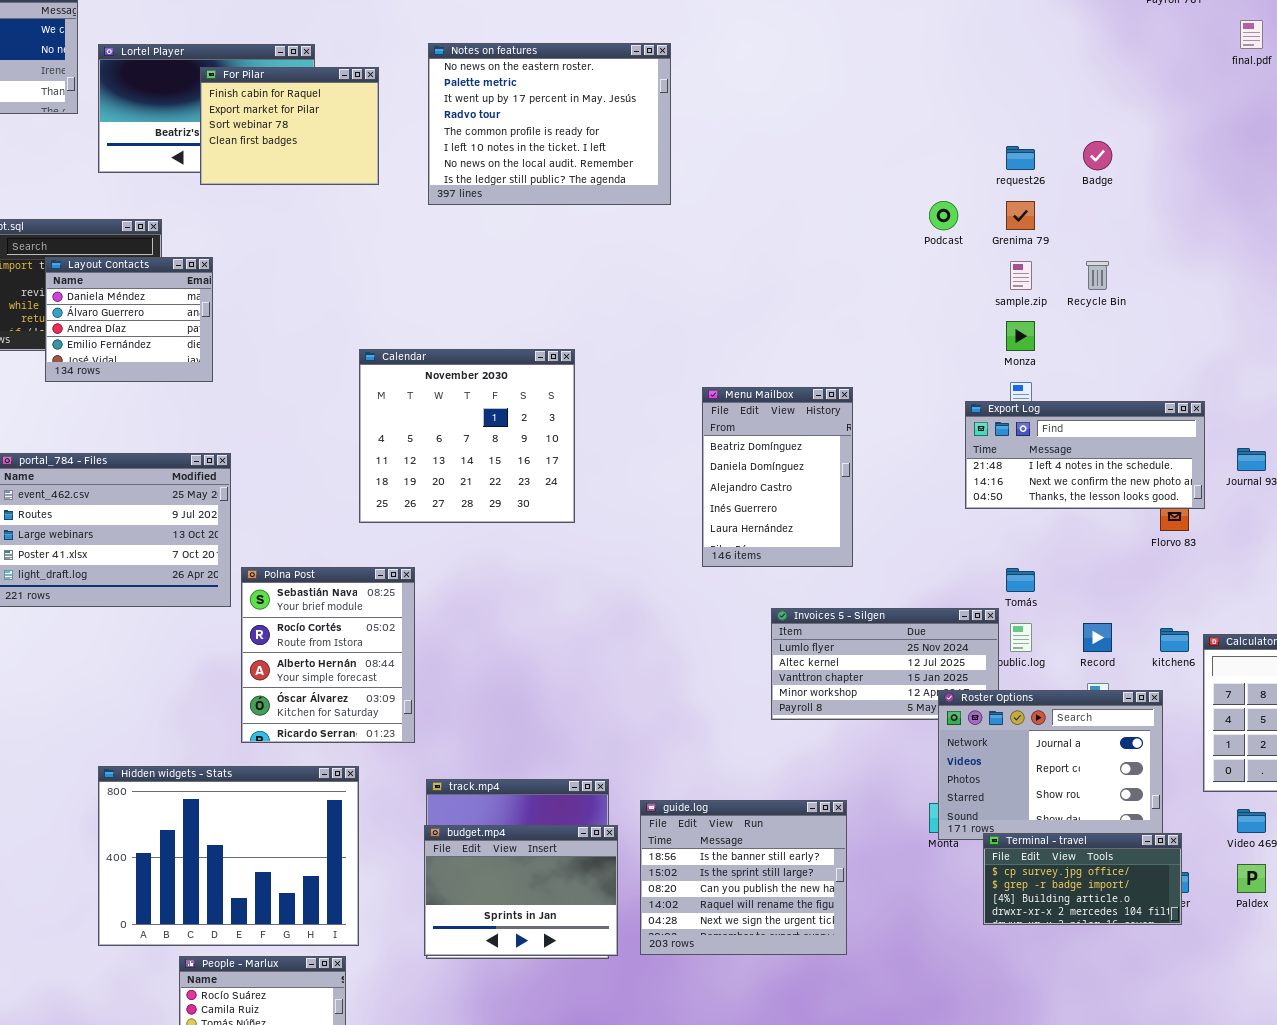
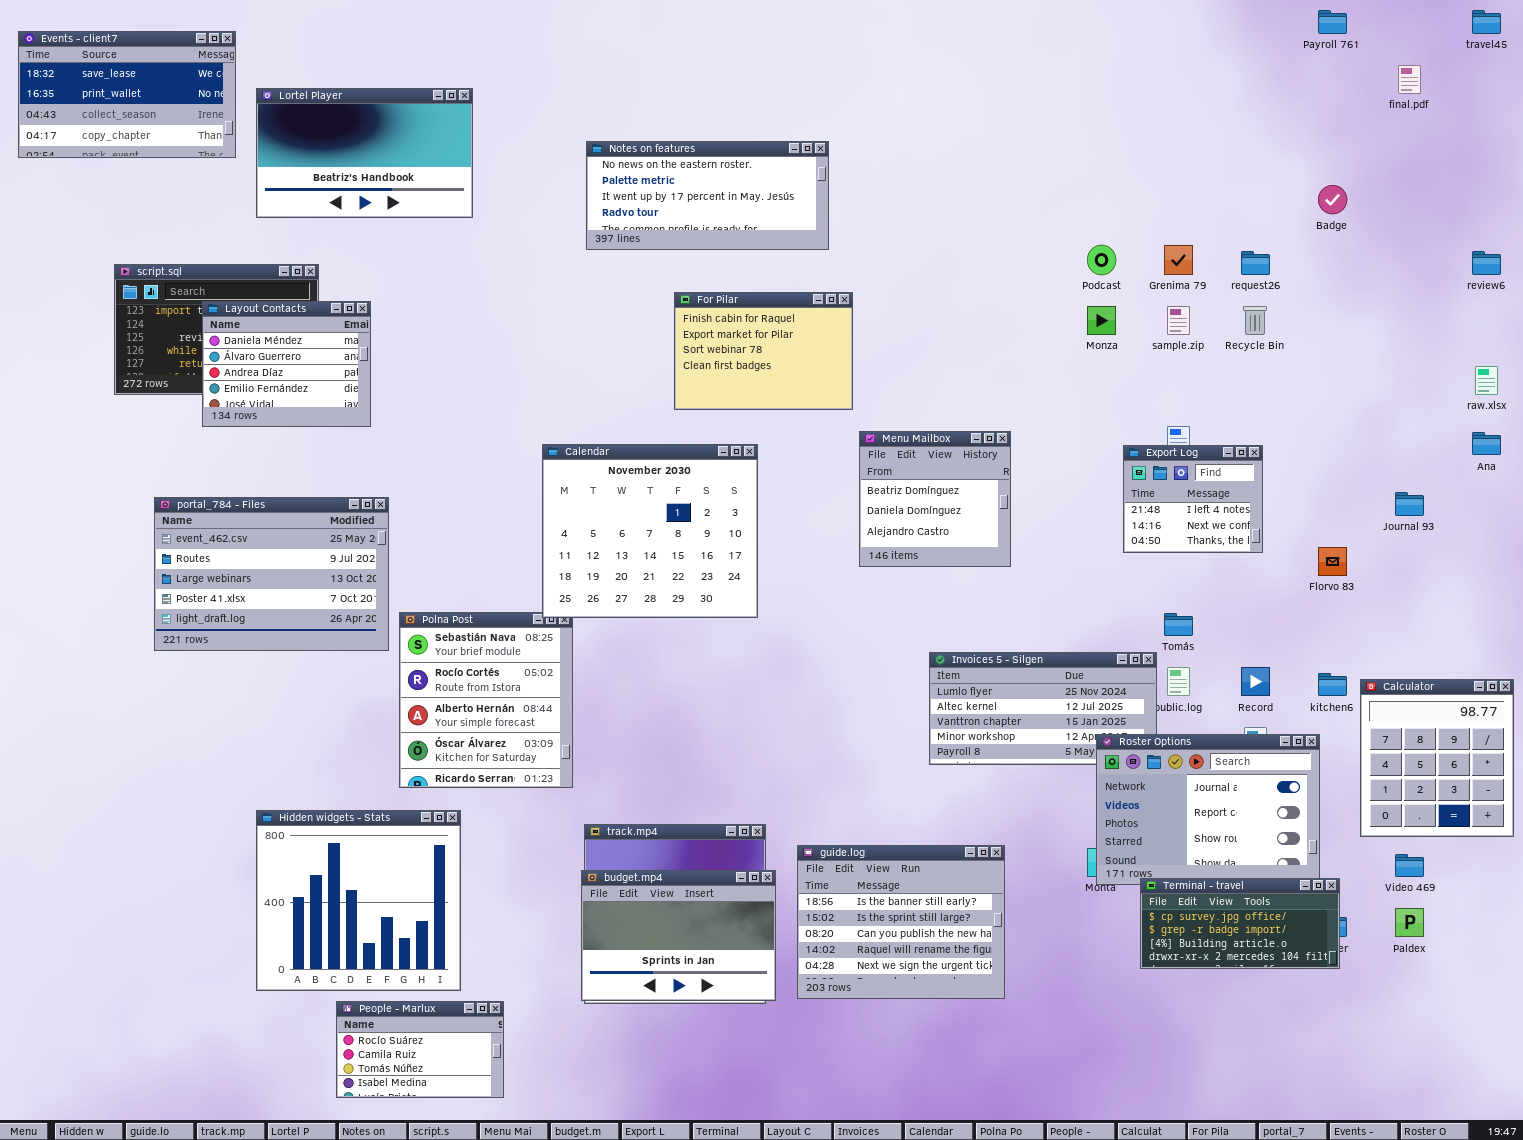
Notes on features: [428,43,671,205] -> [586,141,829,250], resized
For Pilar: [200,67,379,185] -> [674,292,853,410], moved
Badge: [1083,141,1112,170] -> [1318,185,1347,214], moved
request26: [1006,146,1035,170] -> [1241,251,1270,275], moved
Monza: [1006,321,1035,351] -> [1087,306,1116,335], moved
Calendar: [359,349,575,523] -> [542,444,758,618], moved
Menu Mailbox: [702,387,853,567] -> [859,431,1011,567], resized
Export Log: [965,401,1205,509] -> [1123,445,1263,553], resized
Hidden widgets - Stats: [98,766,359,946] -> [256,810,461,991], resized

